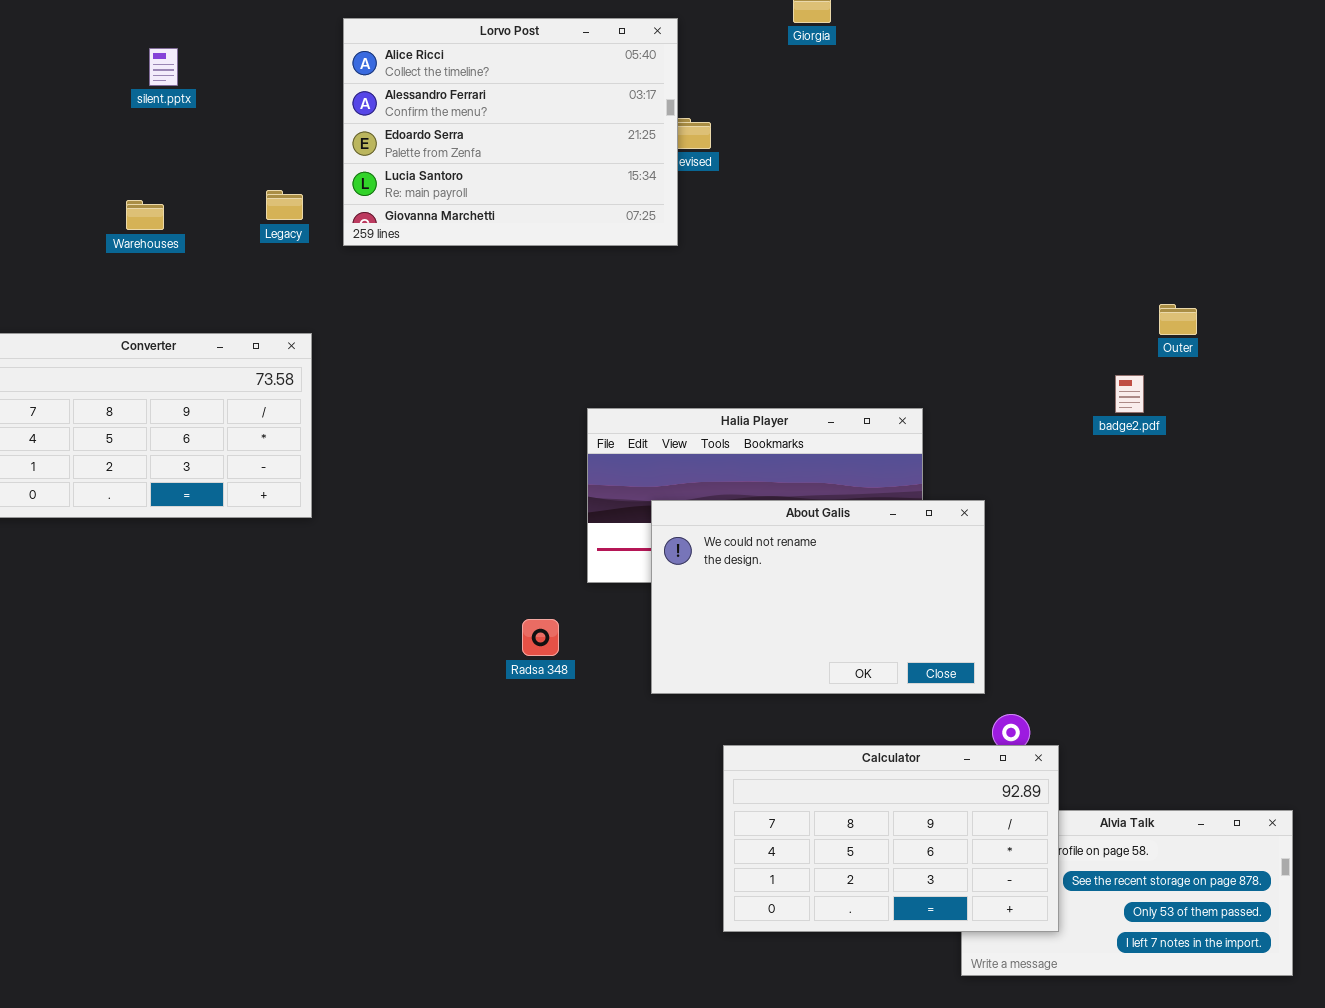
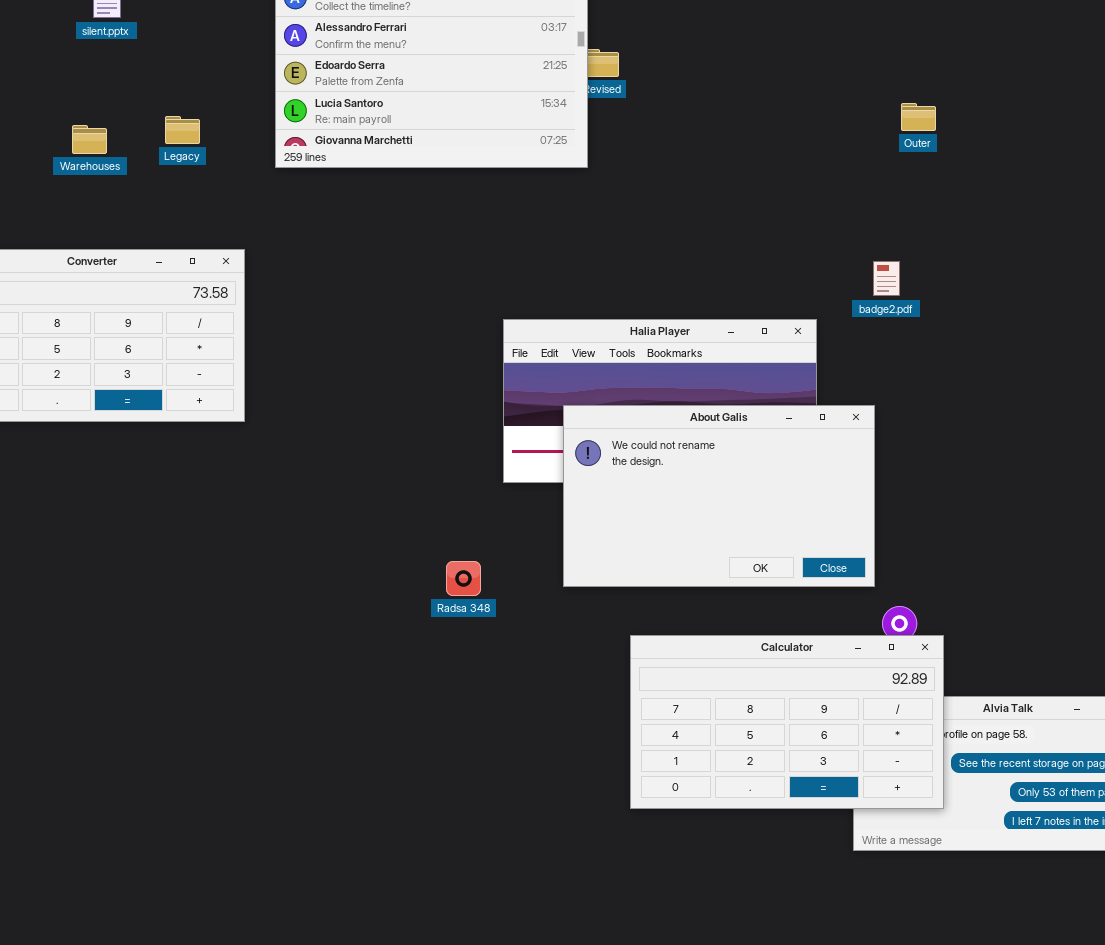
Legacy: [266,190,303,220] -> [165,116,200,144], moved
Outer: [1159,304,1197,335] -> [901,103,936,131], moved
badge2.pdf: [1115,375,1144,413] -> [873,261,900,296], moved
Radsa 348: [522,619,559,656] -> [446,561,481,596], moved

